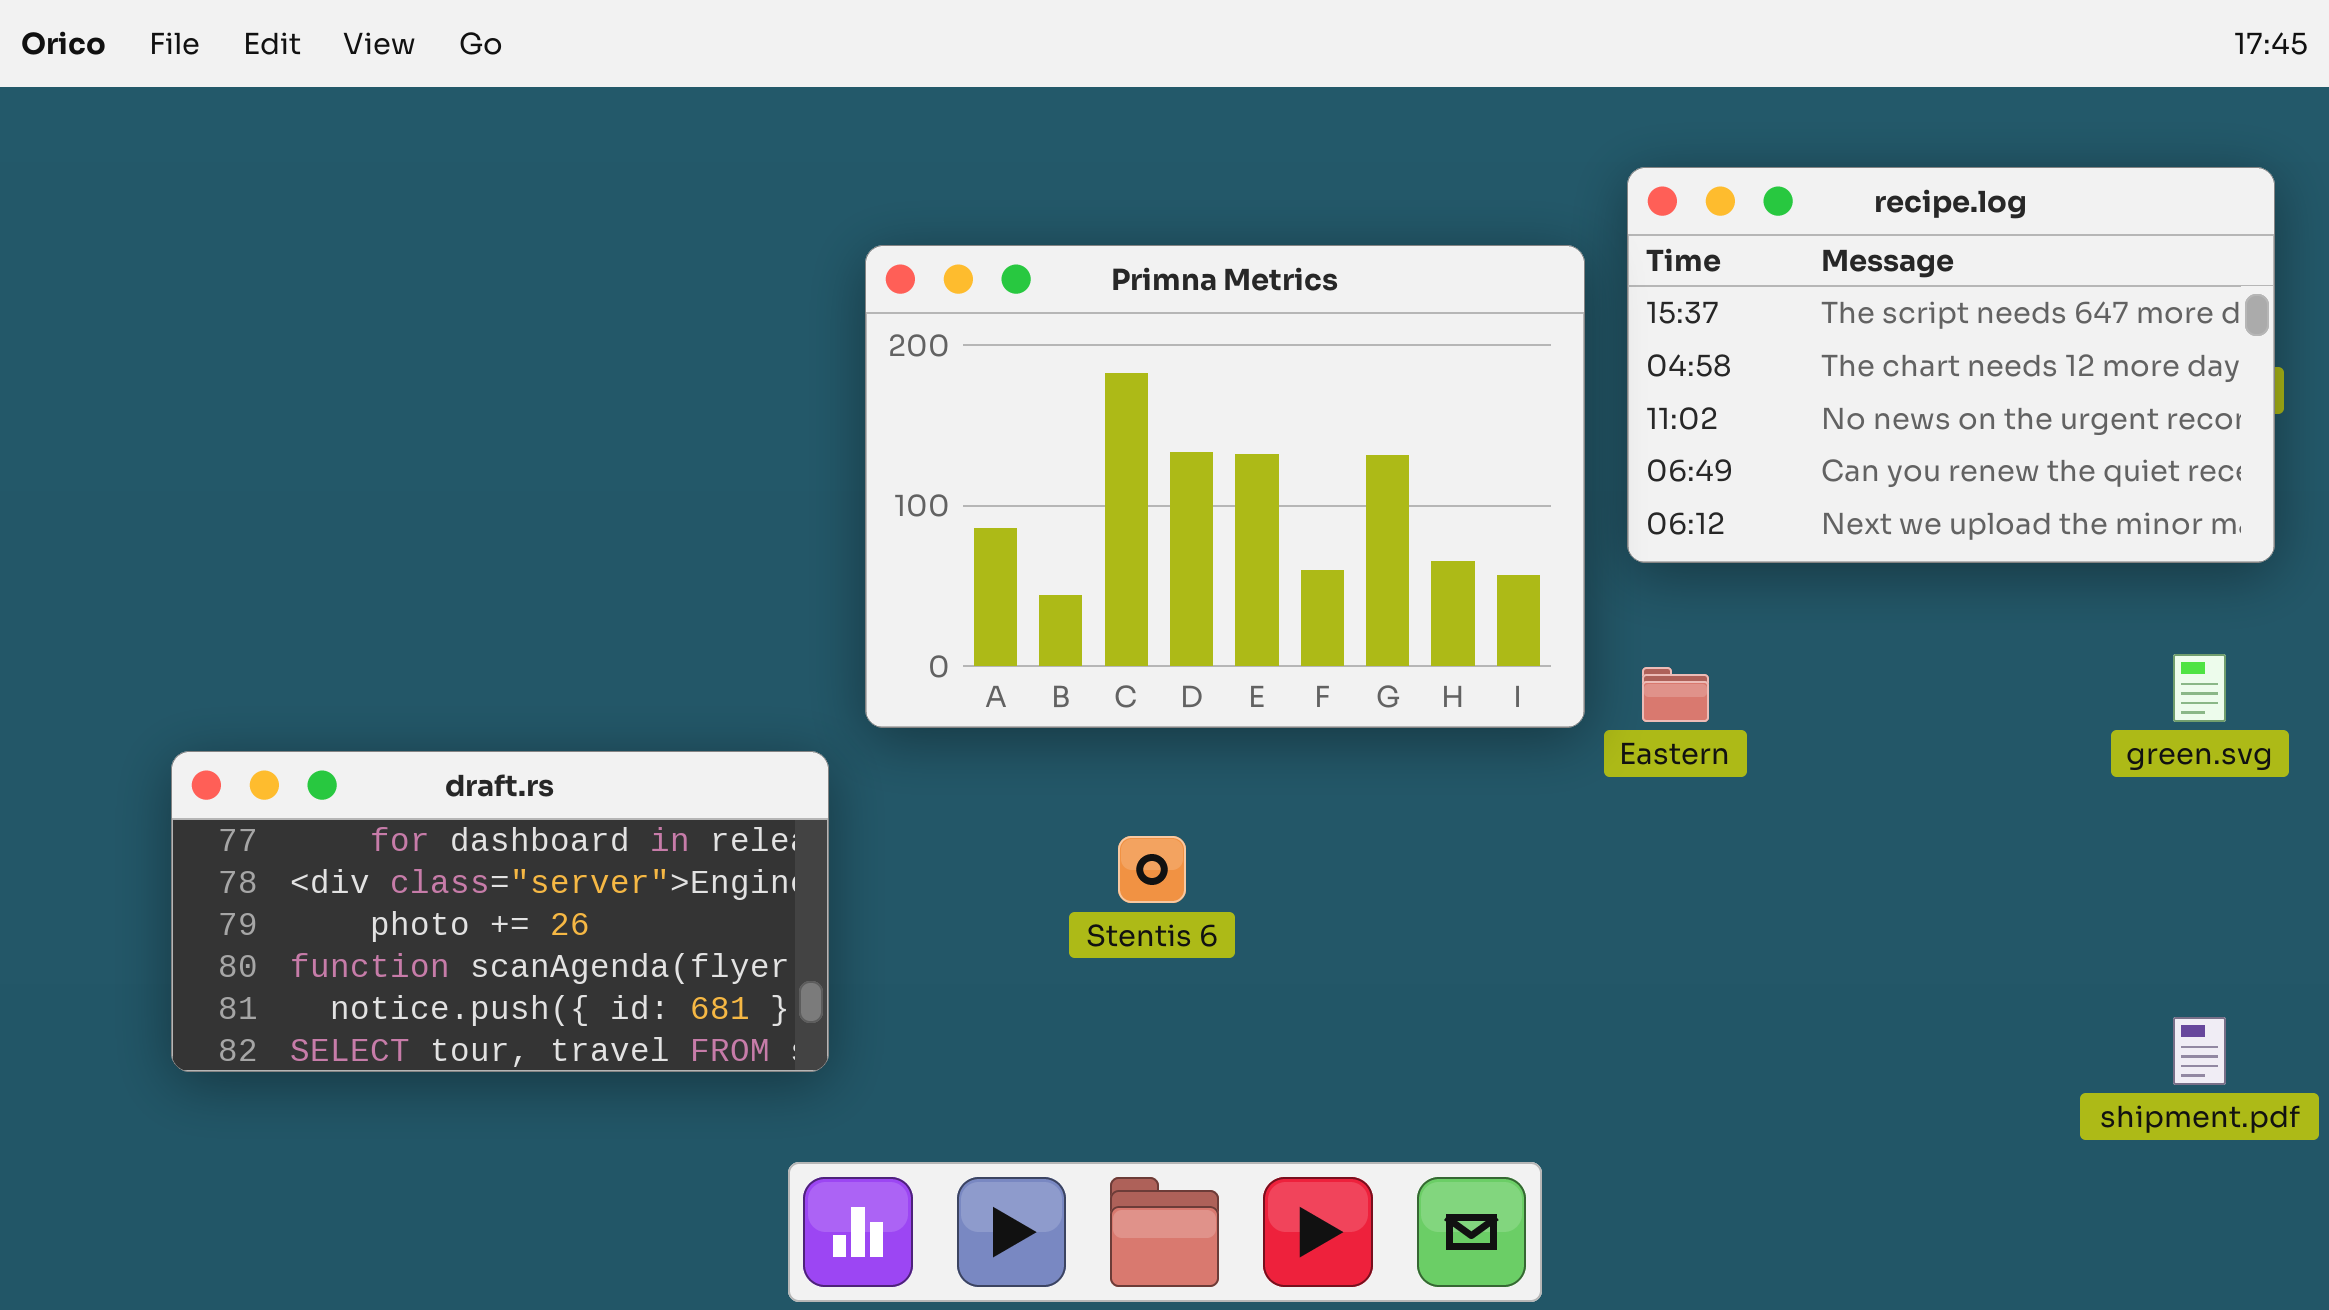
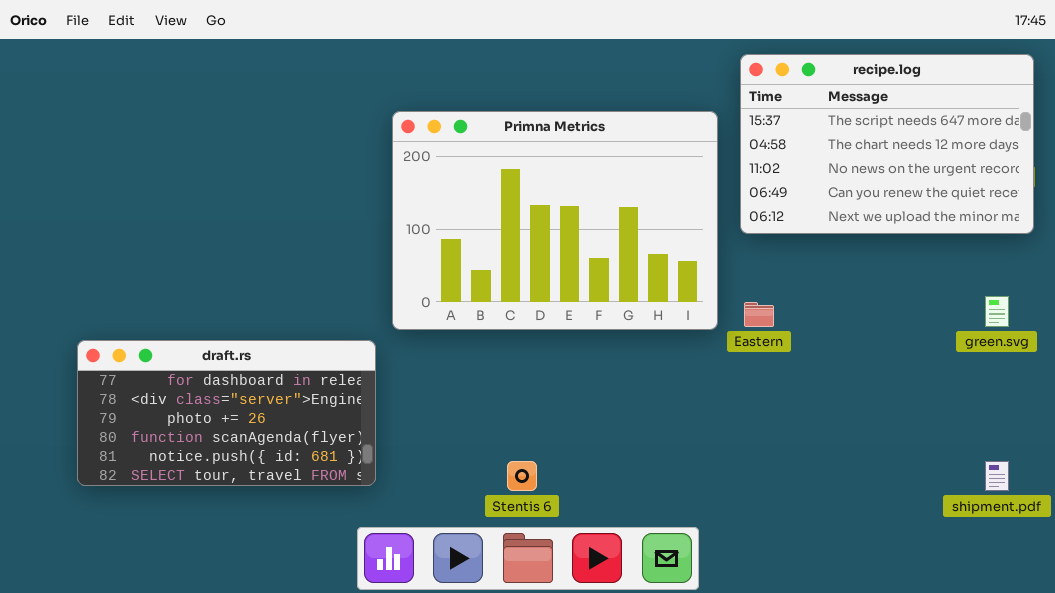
recipe.log: [1627,167,2275,563] -> [740,54,1034,234], moved
Stentis 6: [1118,836,1186,903] -> [507,461,537,491], moved

